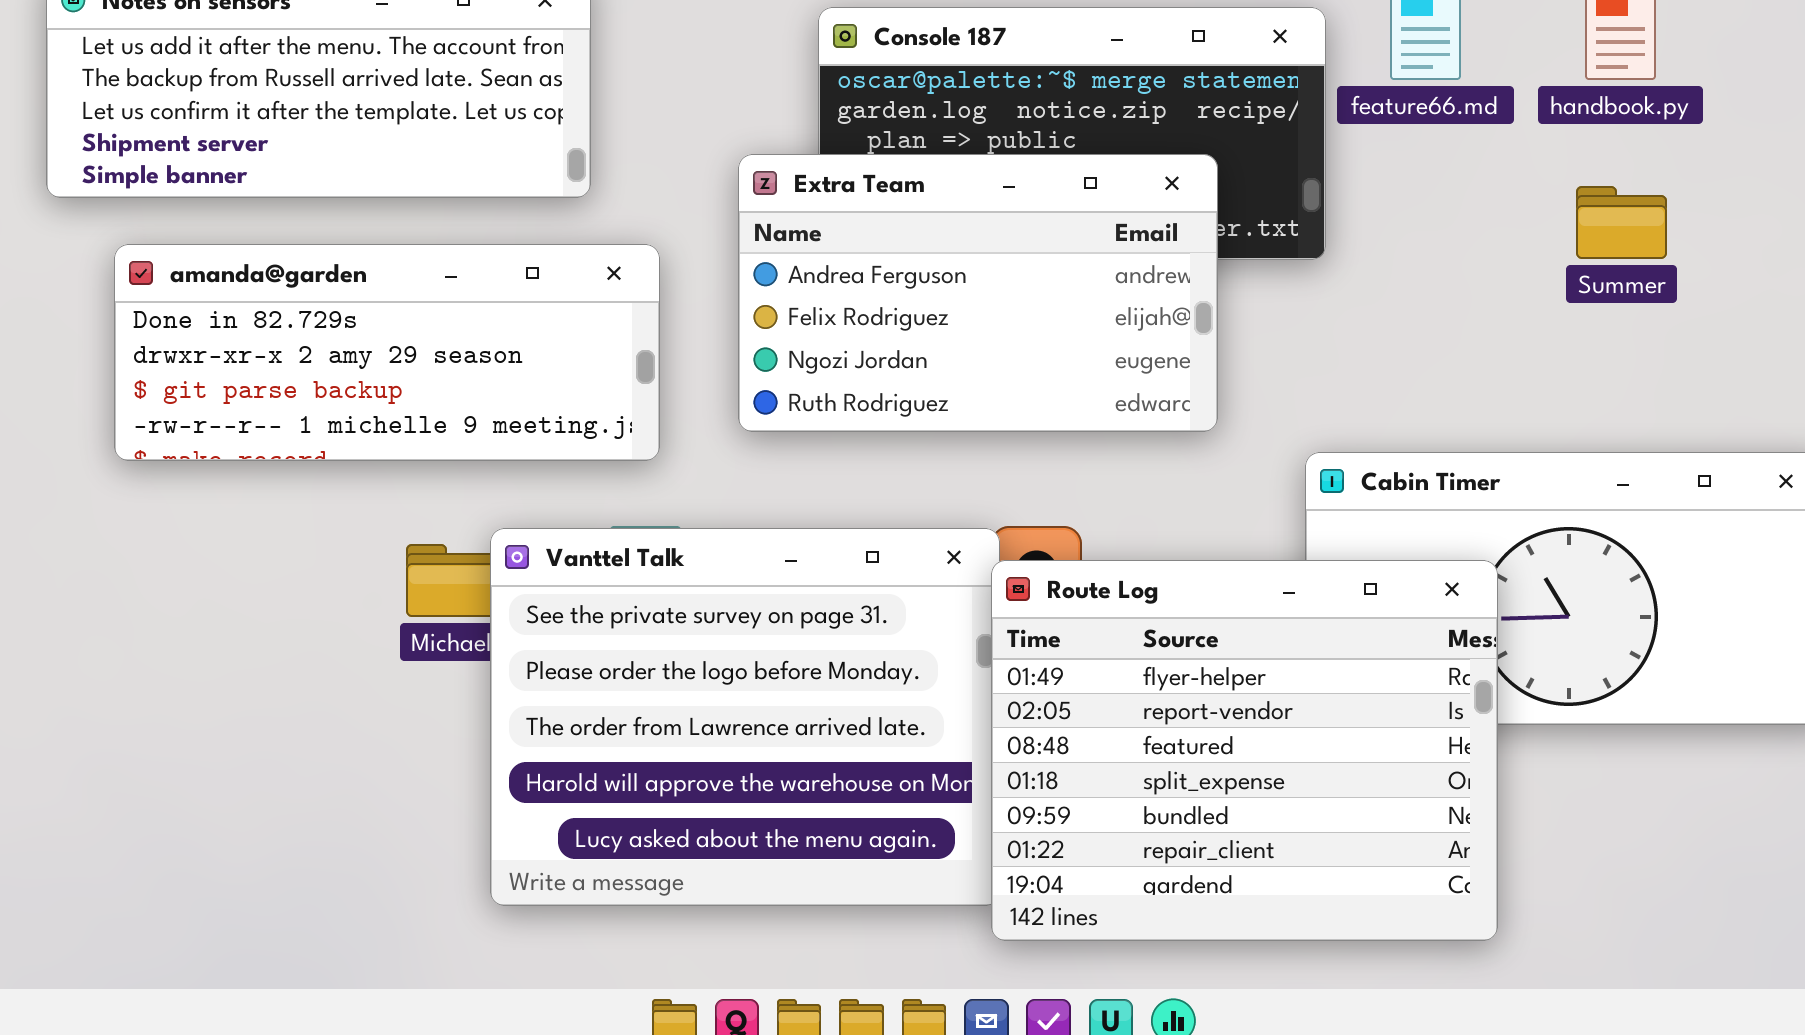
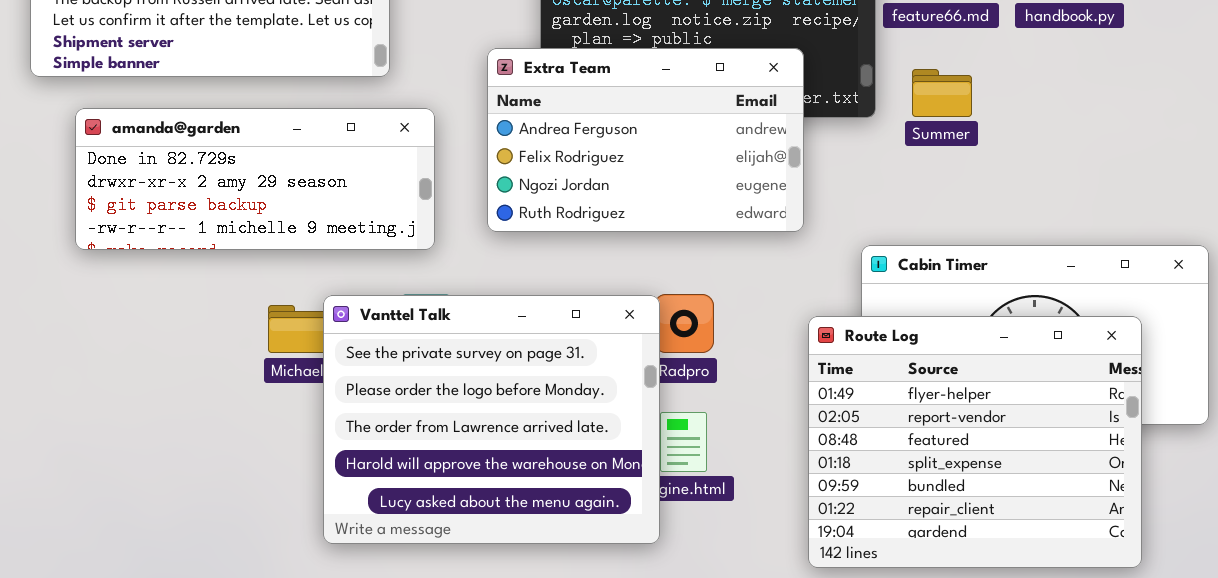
Summer: [1576,186,1667,259] -> [912,69,972,117], moved
Route Log: [991,560,1498,941] -> [808,316,1142,568], moved

